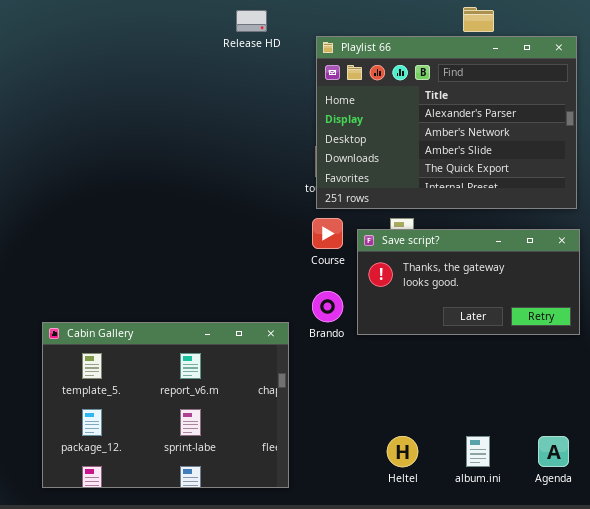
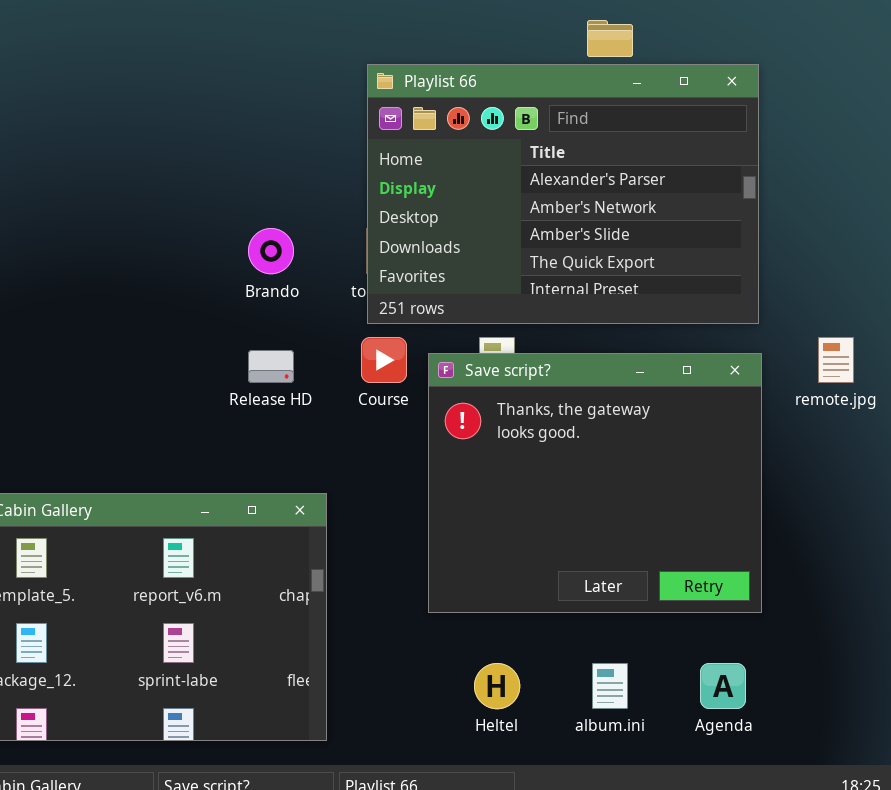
Release HD: [236,10,267,32] -> [248,350,294,383], moved
Save script?: [357,229,580,335] -> [428,353,762,613], resized
Brando: [312,291,343,322] -> [248,228,294,274], moved

